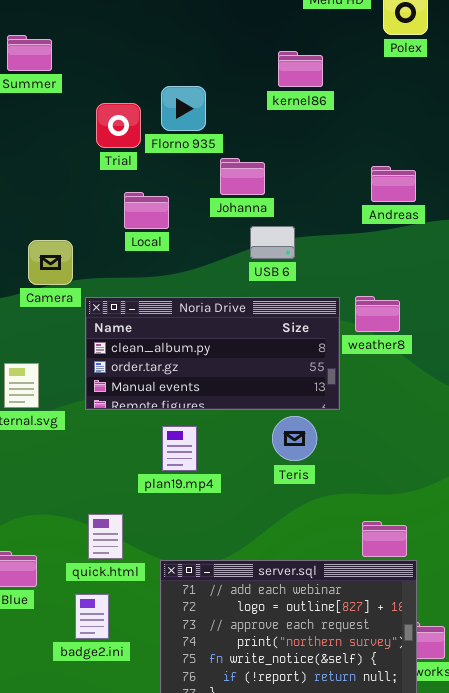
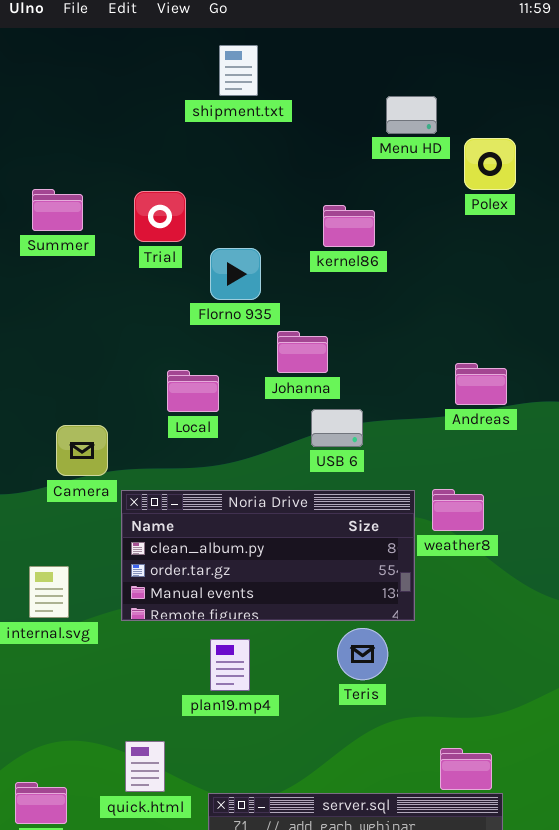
kernel86: [278,51,323,87] -> [323,205,375,247], moved
Trial: [96,103,141,148] -> [134,191,186,242], moved
Andreas: [371,166,416,202] -> [455,363,507,405], moved

